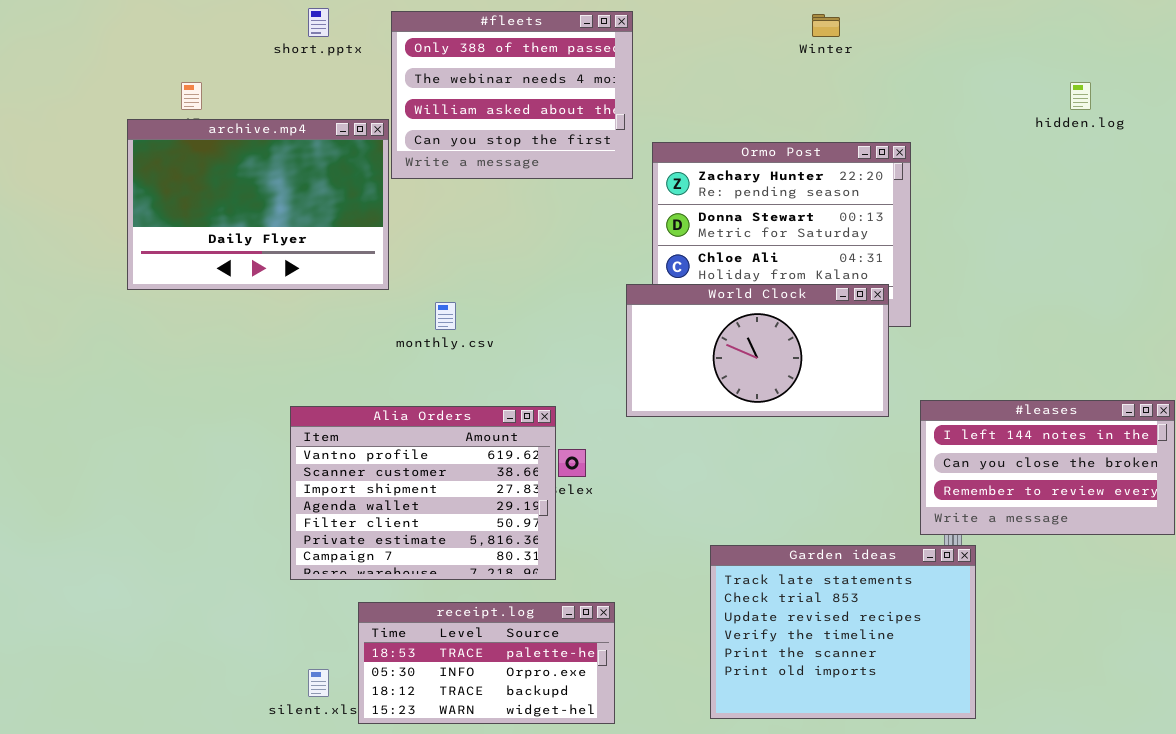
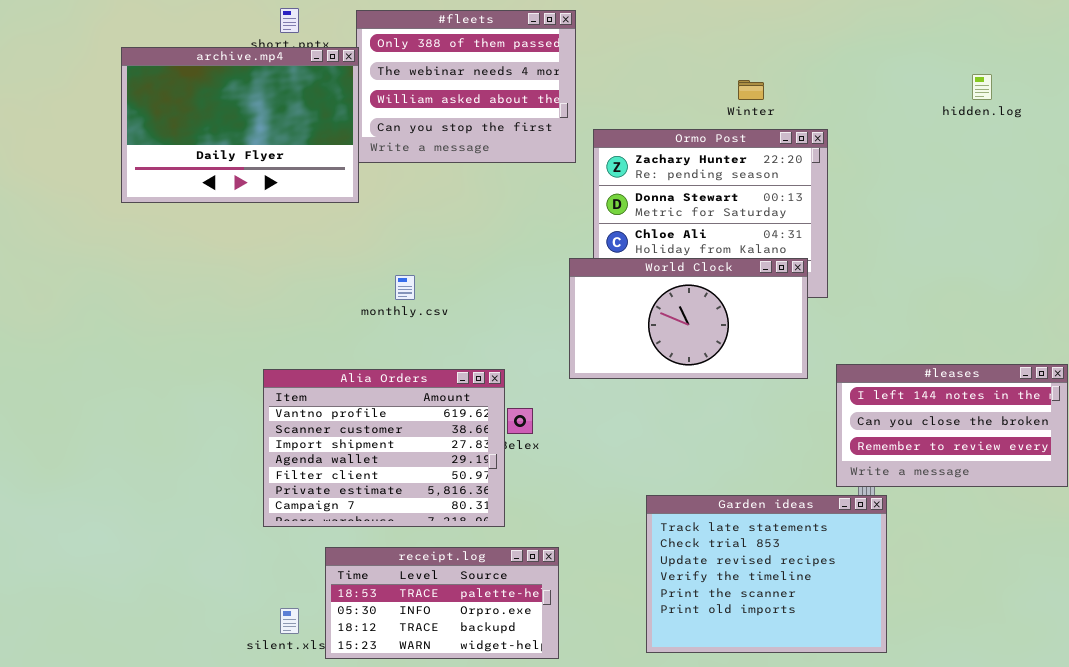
Winter: [812,14,840,37] -> [738,80,764,100], moved
archive.mp4: [127,119,389,290] -> [121,47,359,203], moved

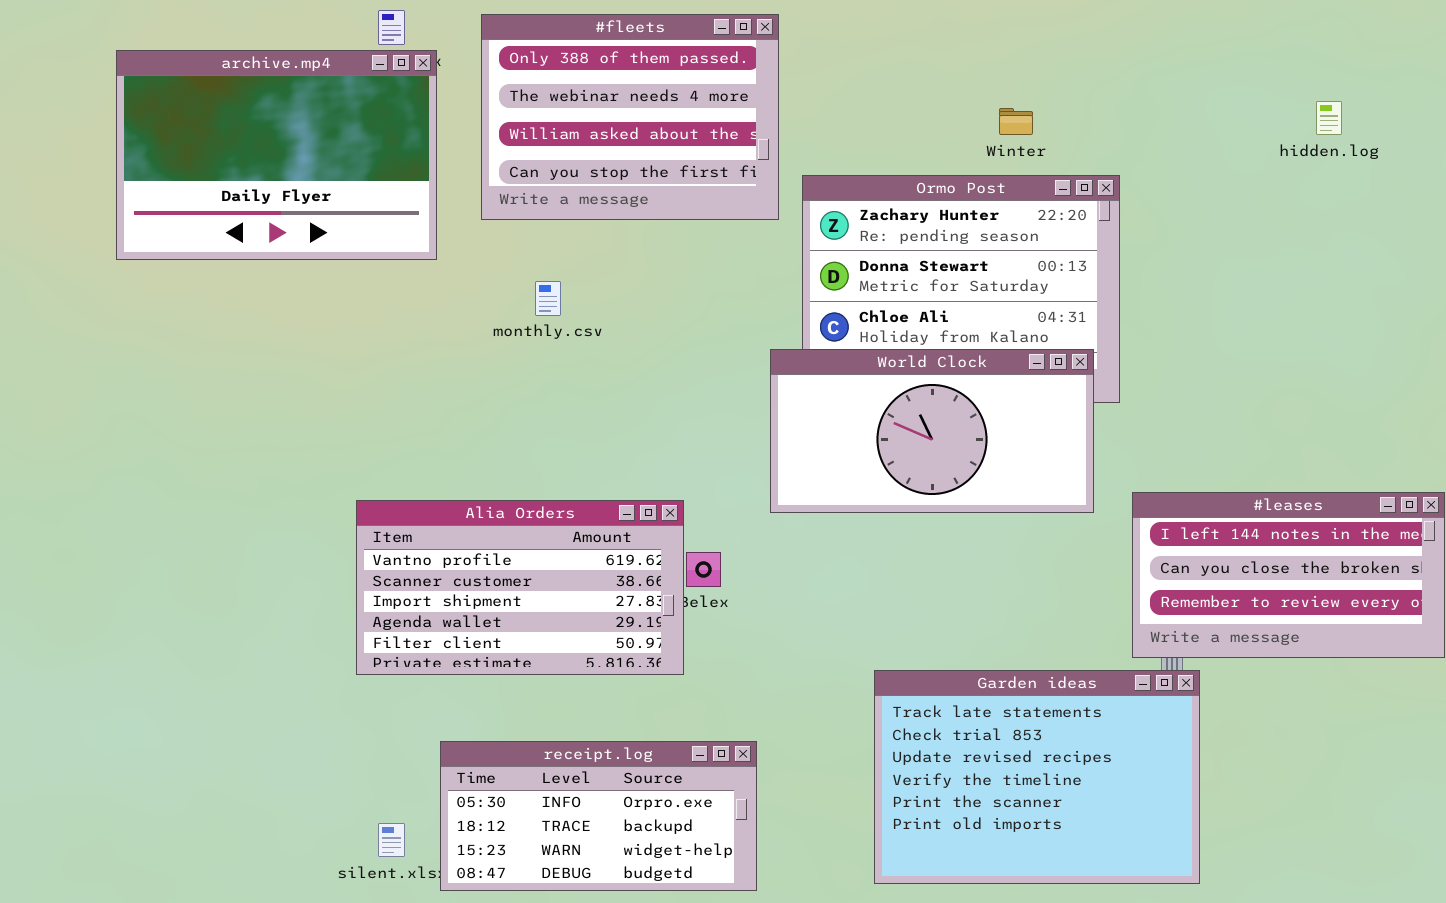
archive.mp4: [121,47,359,203] -> [116,50,437,260], moved
monthly.csv: [395,275,415,300] -> [535,281,561,316], moved
Alia Orders: [263,369,505,527] -> [356,500,684,675], resized
receipt.log: [325,547,559,659] -> [440,741,757,891], scrolled down 1 row

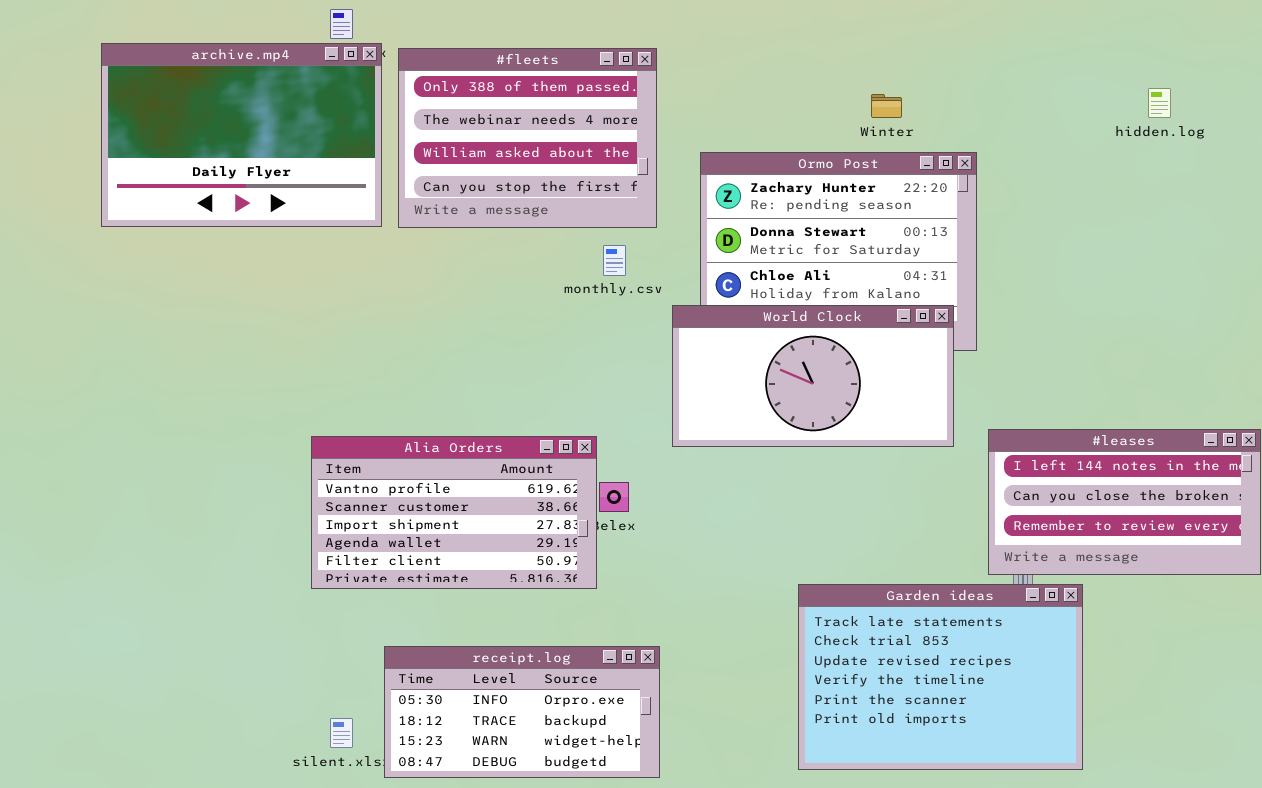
#fleets: [481,14,779,220] -> [398,48,657,228], moved
monthly.csv: [535,281,561,316] -> [603,245,626,276], moved
Garden ideas: [874,670,1200,884] -> [798,584,1083,770], moved

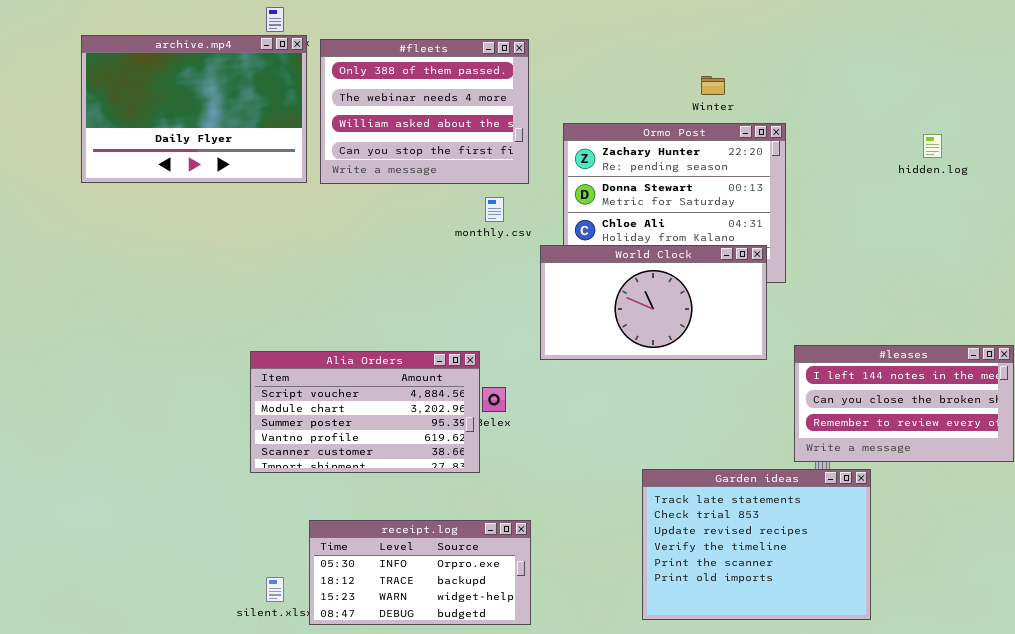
hidden.log: [1148,88,1171,118] -> [923,134,942,158], moved
Alia Orders: [311,436,597,589] -> [250,351,480,473], scrolled up 3 rows

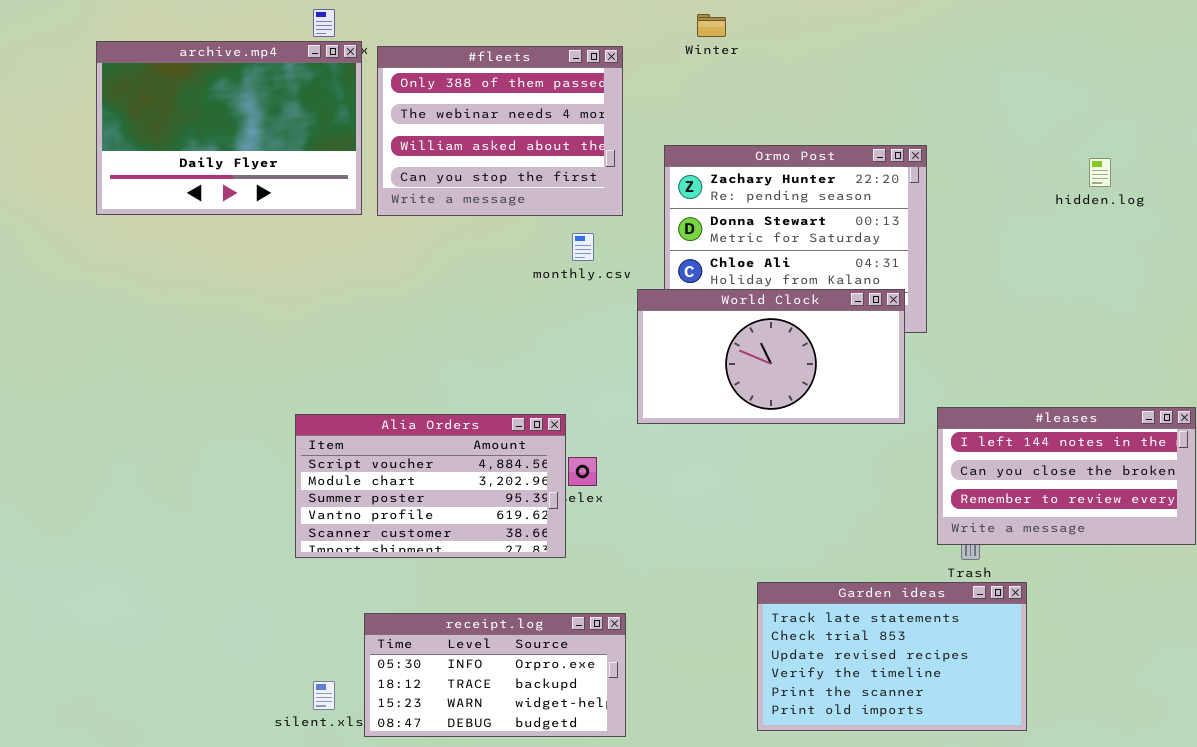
Winter: [701,76,725,95] -> [697,14,726,37], moved
Garden ideas: [642,469,871,620] -> [757,582,1027,731], resized

